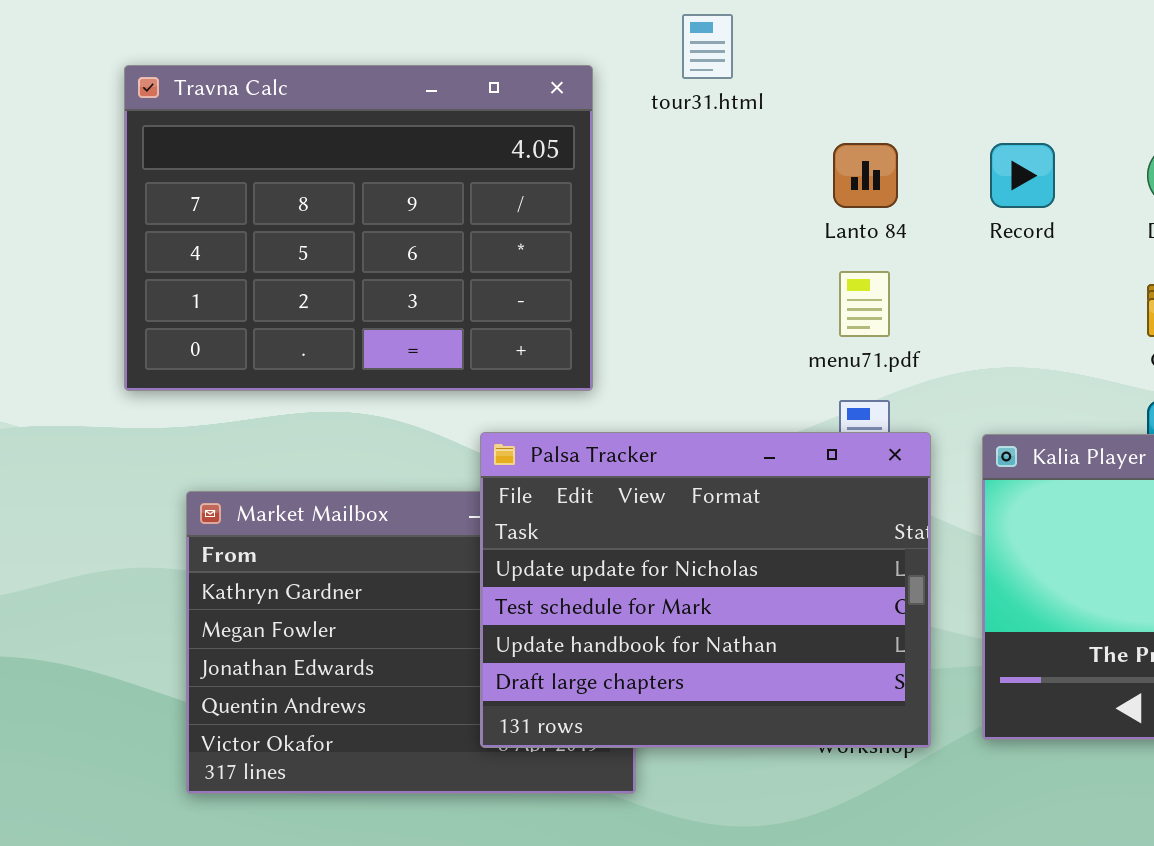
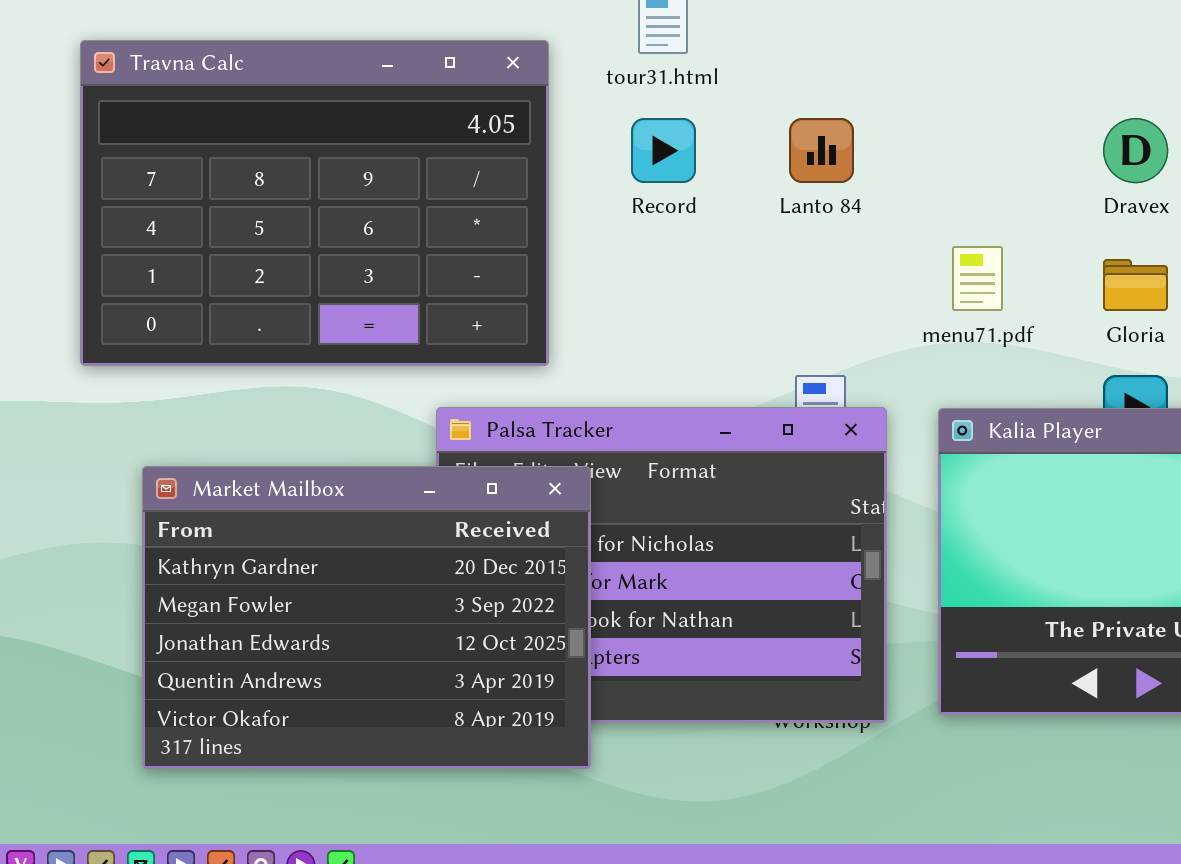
Record: [990,143,1055,208] -> [631,118,696,183], moved
menu71.pdf: [839,271,890,337] -> [952,246,1003,311], moved
Market Mailbox: [186,491,636,794] -> [142,466,591,769], raised

